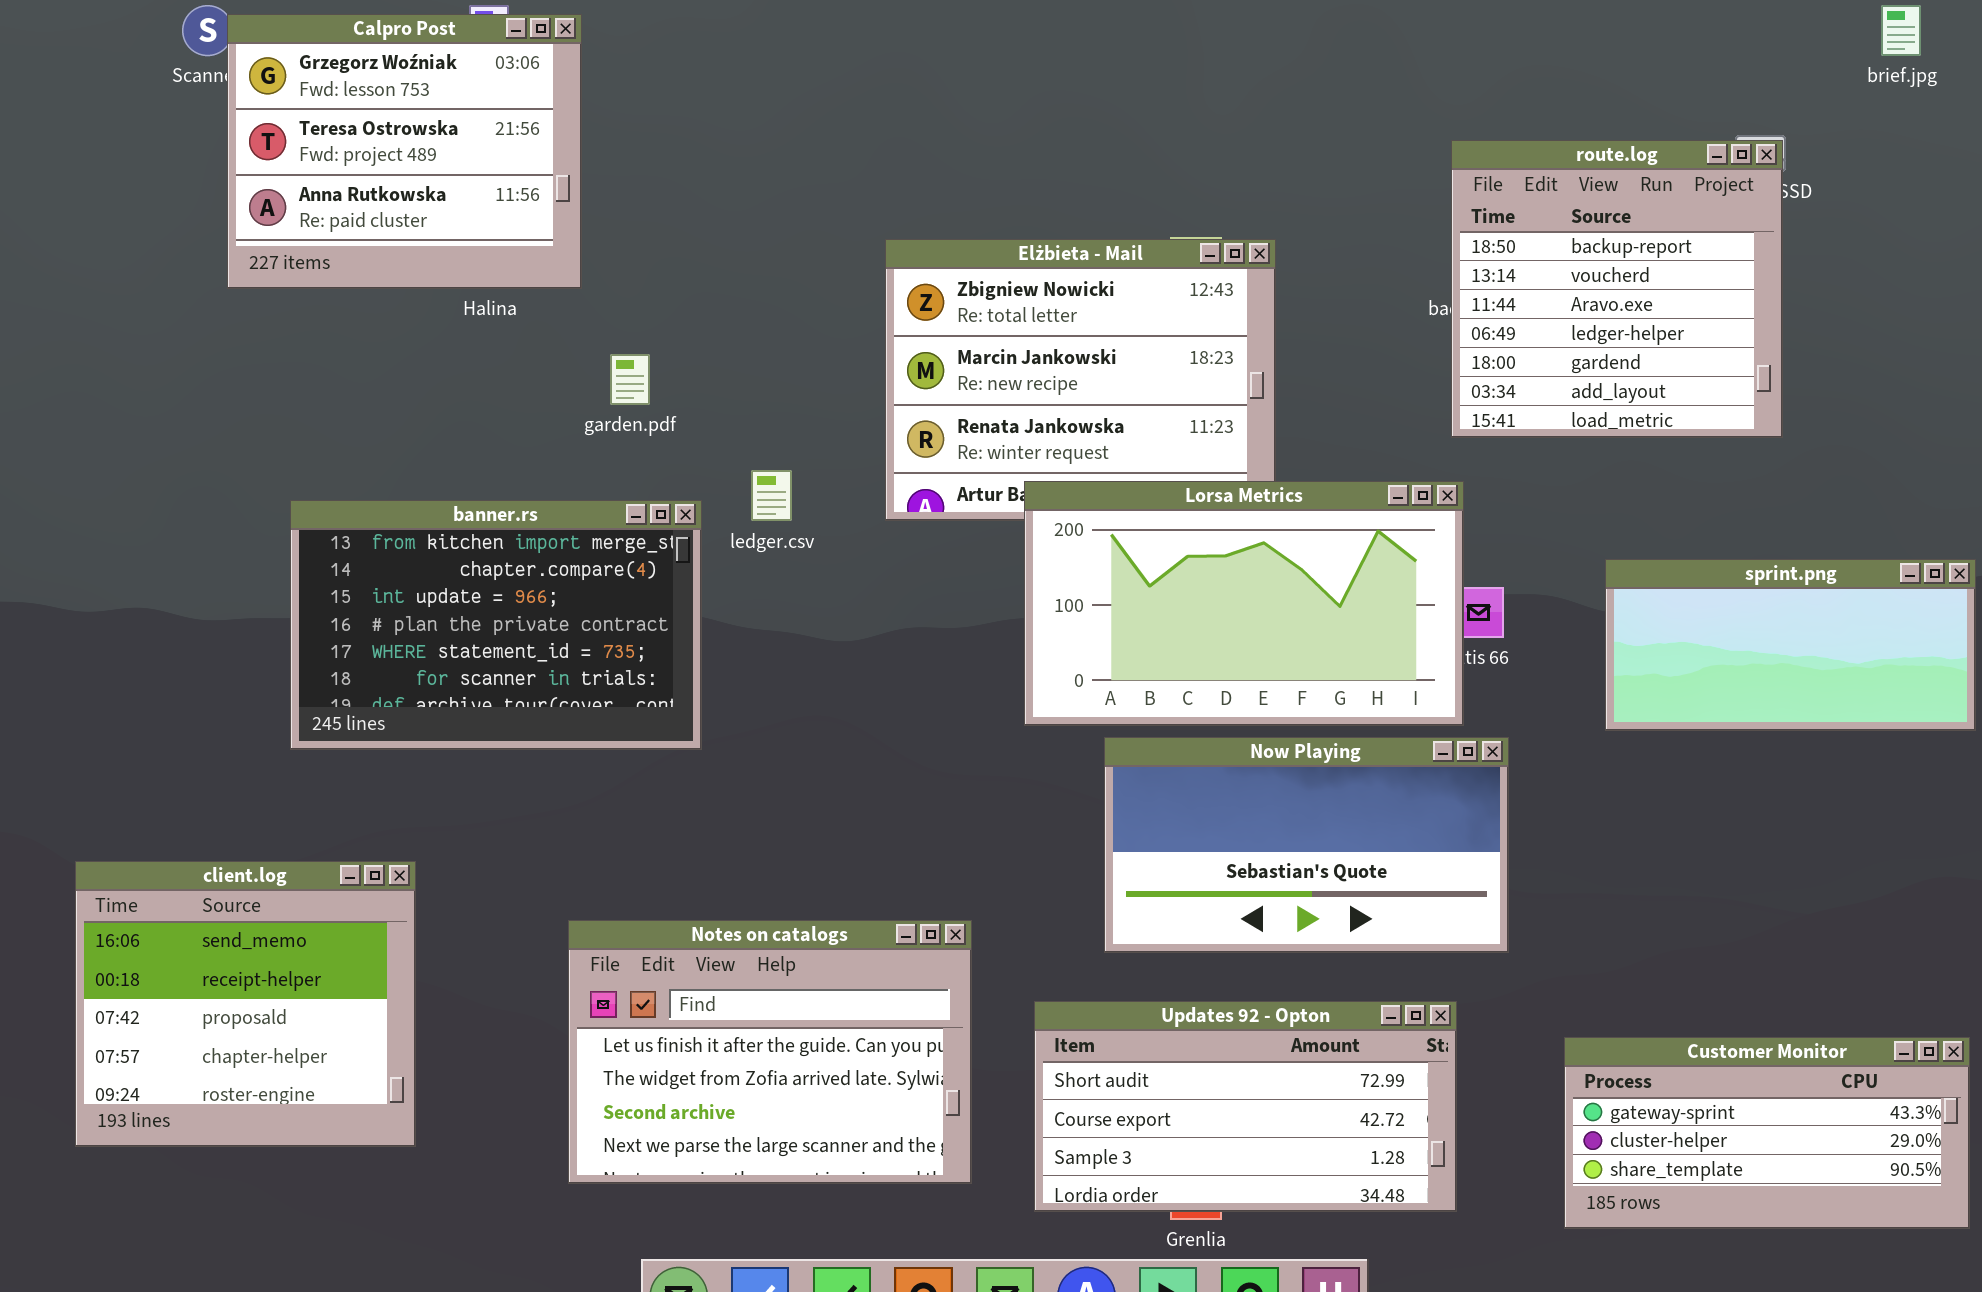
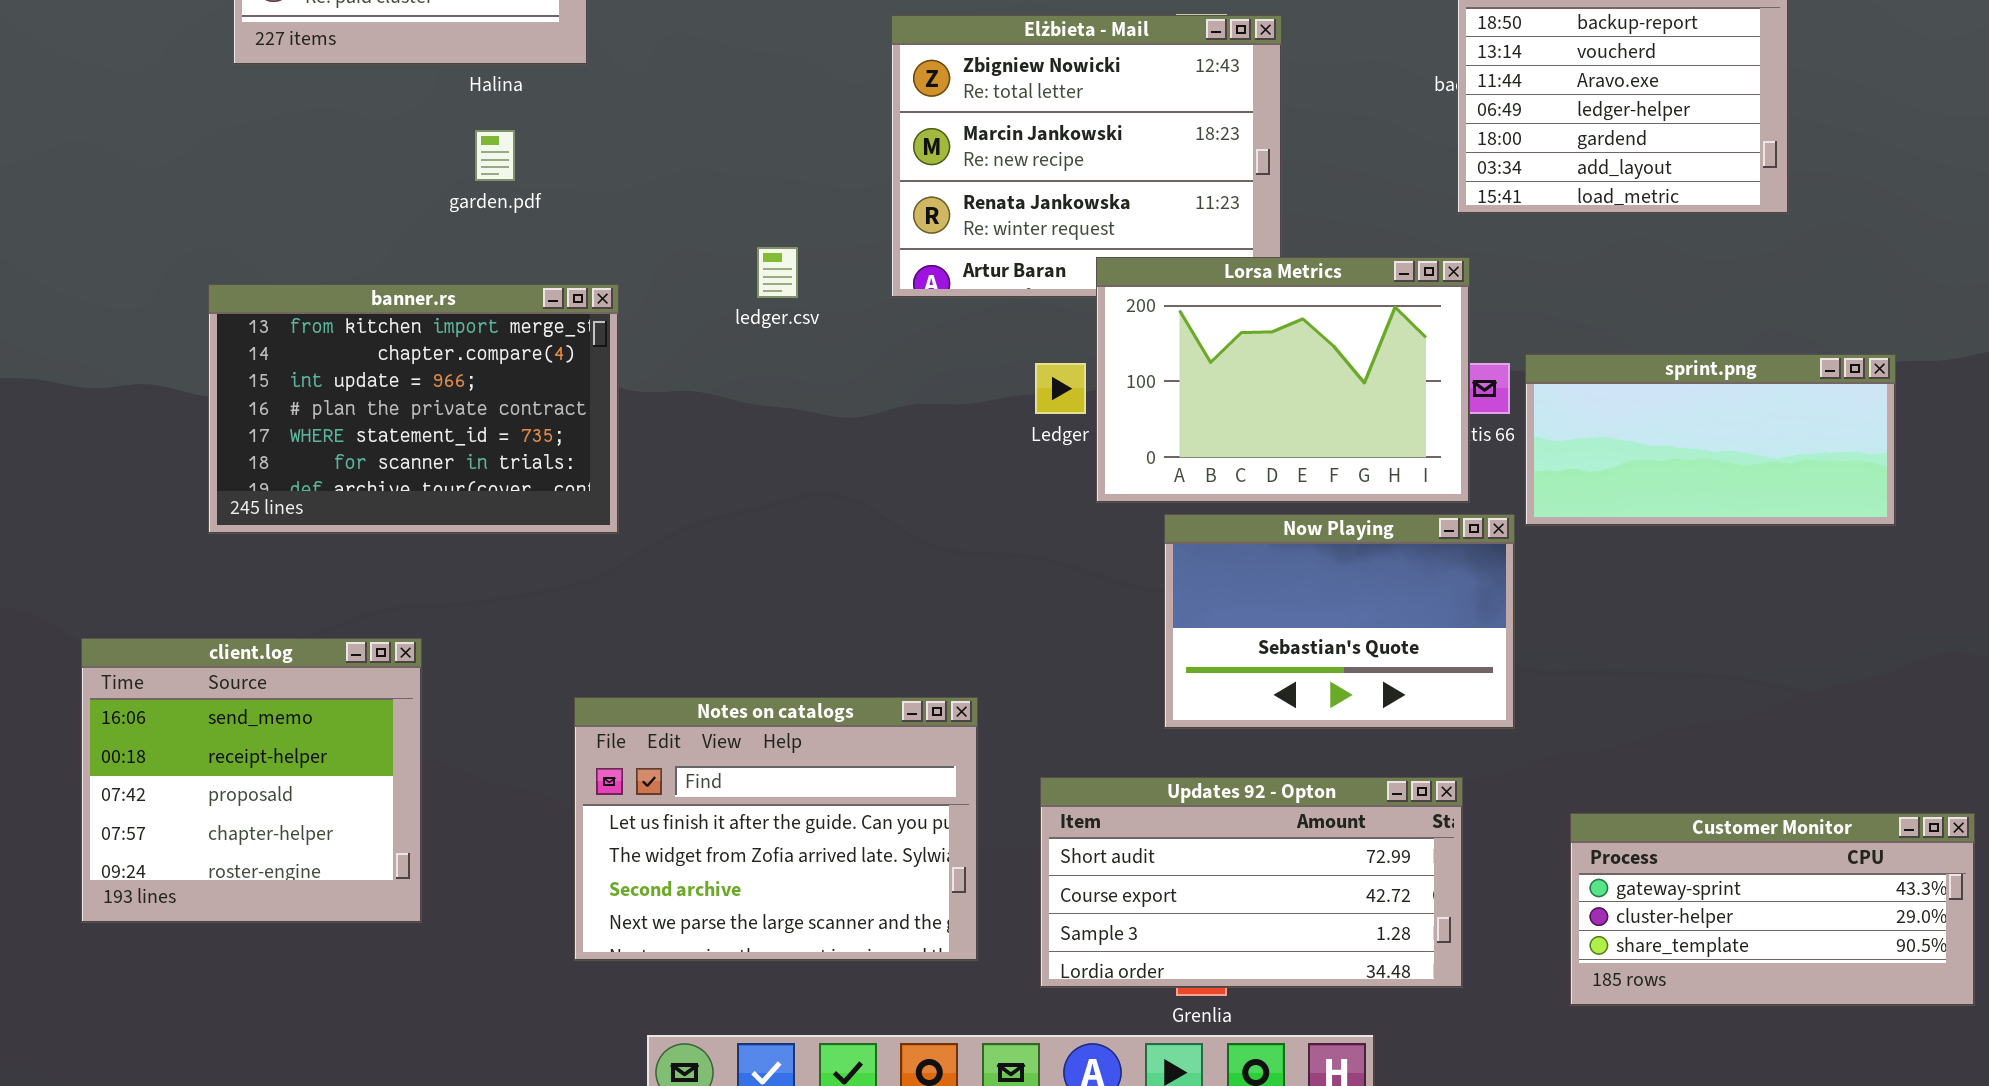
garden.pdf: [610,354,650,405] -> [475,130,515,181], moved
Lorsa Metrics: [1024,481,1464,726] -> [1096,257,1470,503], resized
banner.rs: [290,500,702,750] -> [208,284,619,534], moved
sprint.png: [1605,559,1976,731] -> [1525,354,1896,526], moved
Now Playing: [1104,737,1509,953] -> [1164,514,1515,729], resized

